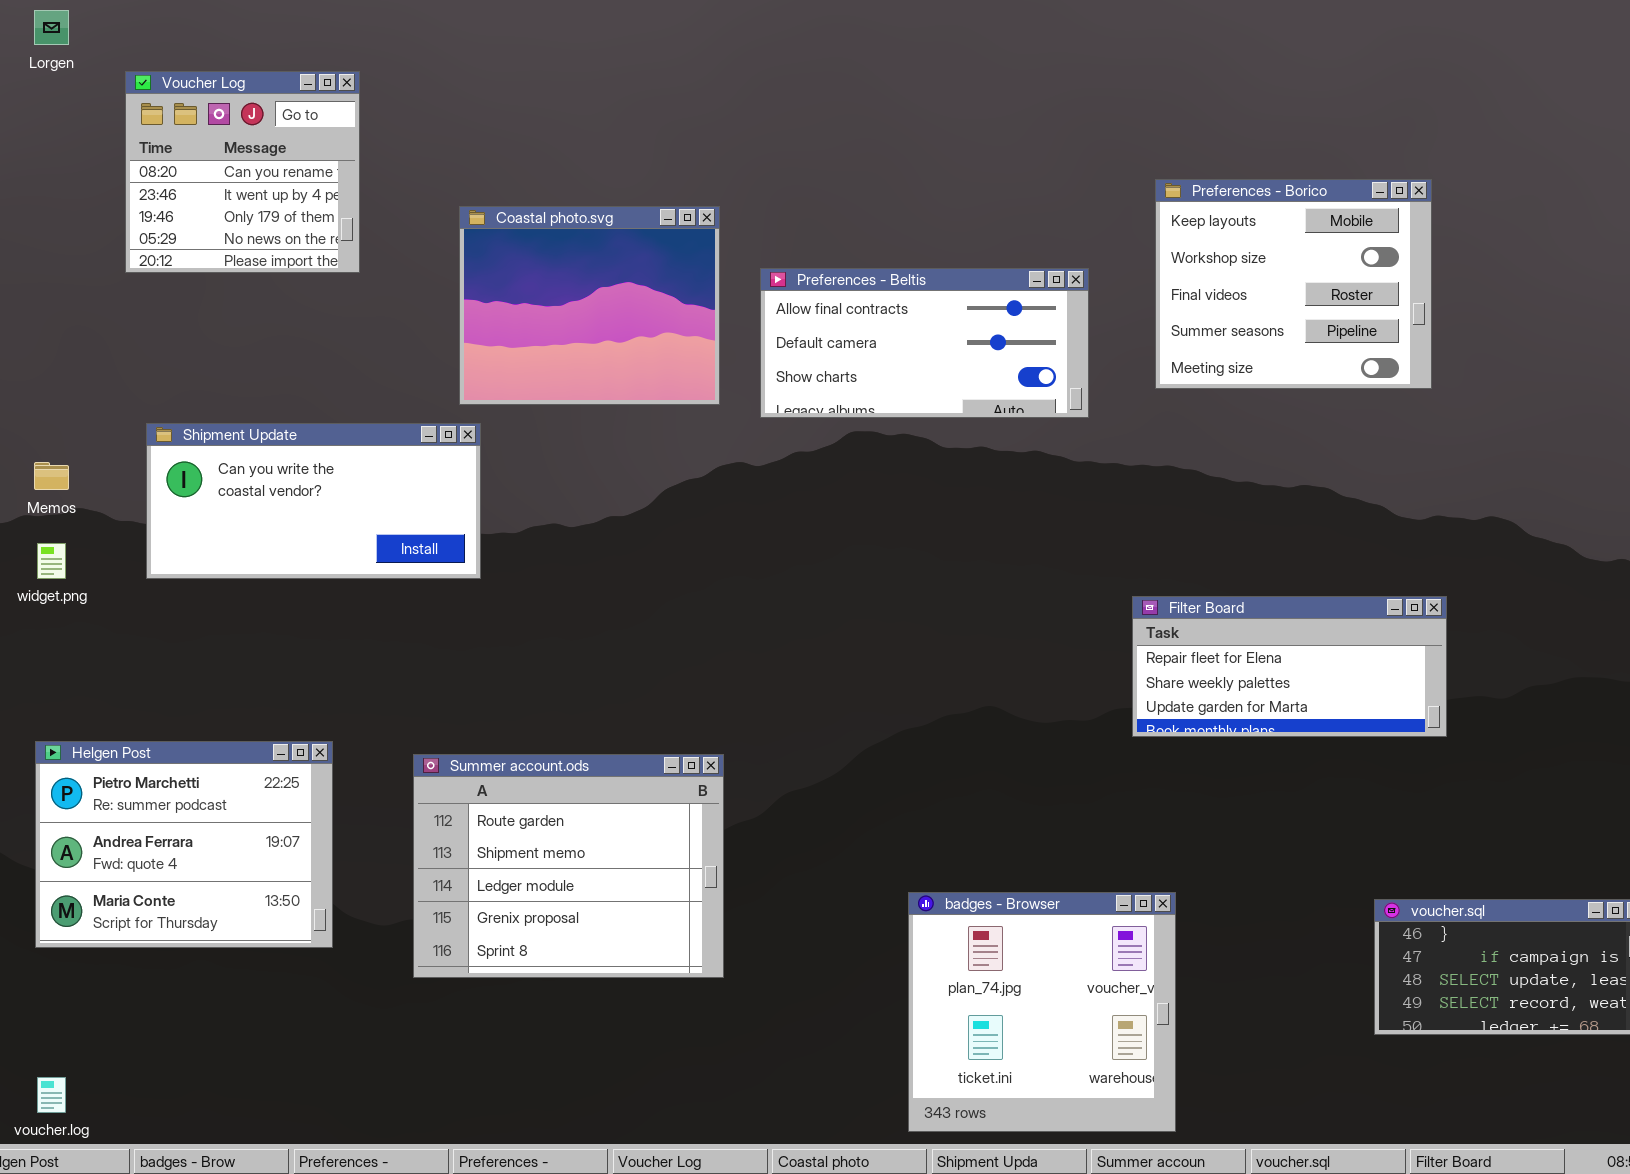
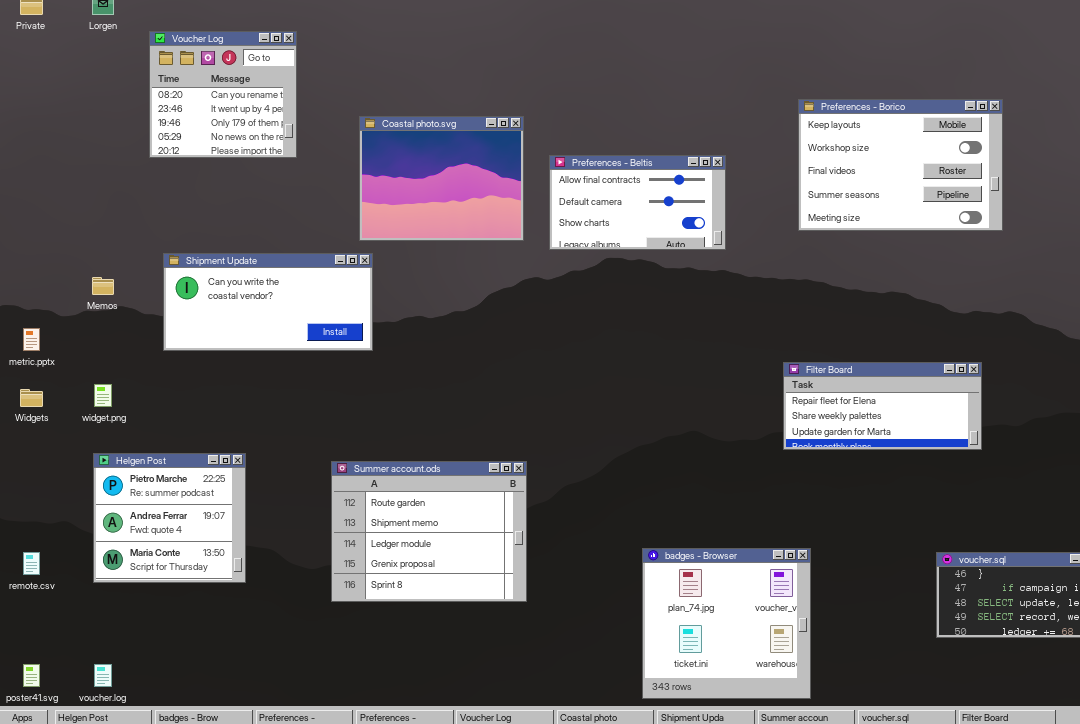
Preferences - Borico: [1155,179,1432,389] -> [798,99,1003,231], resized
Preferences - Beltis: [760,268,1089,418] -> [549,155,726,250], resized
widget.png: [37,543,66,579] -> [94,384,112,407], moved
Helgen Post: [35,741,333,948] -> [93,453,246,583], resized

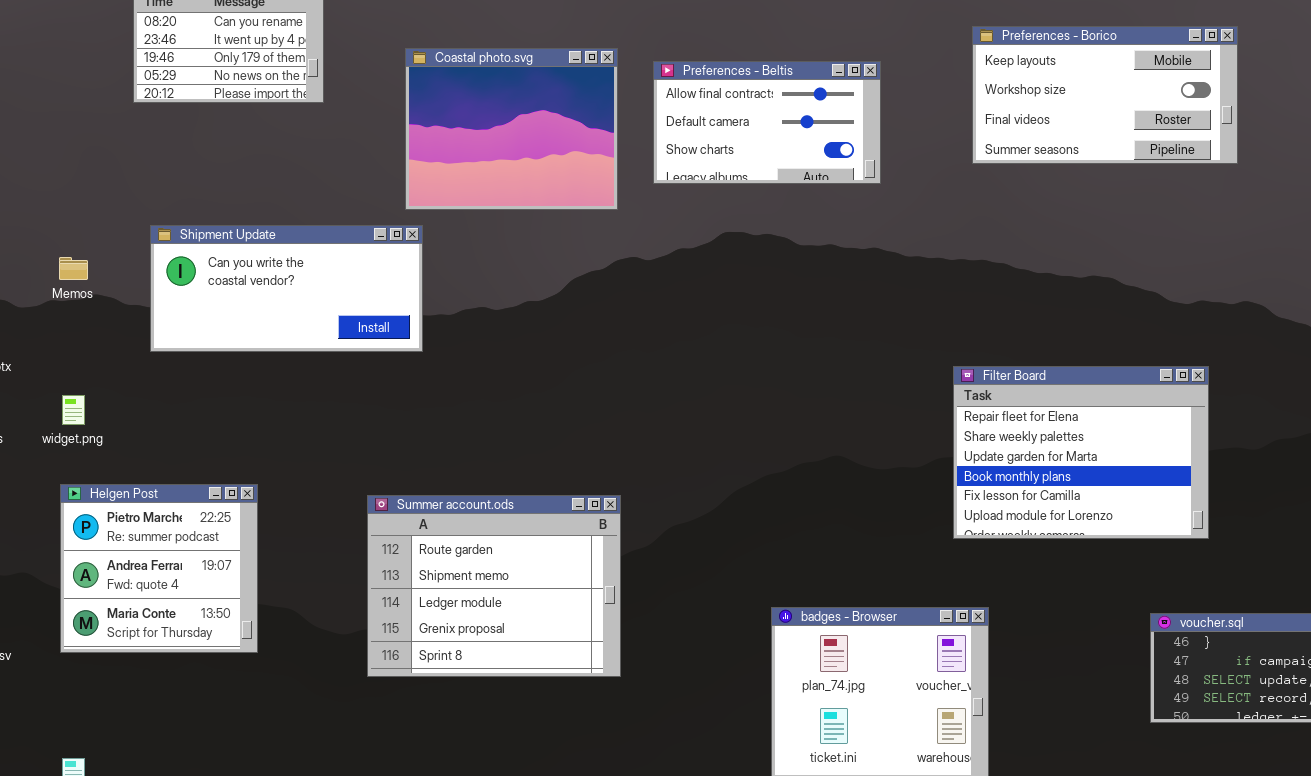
Preferences - Borico: [798,99,1003,231] -> [972,26,1238,164], resized
Preferences - Beltis: [549,155,726,250] -> [653,61,881,184], moved
Filter Board: [783,362,982,450] -> [953,366,1209,539], resized

